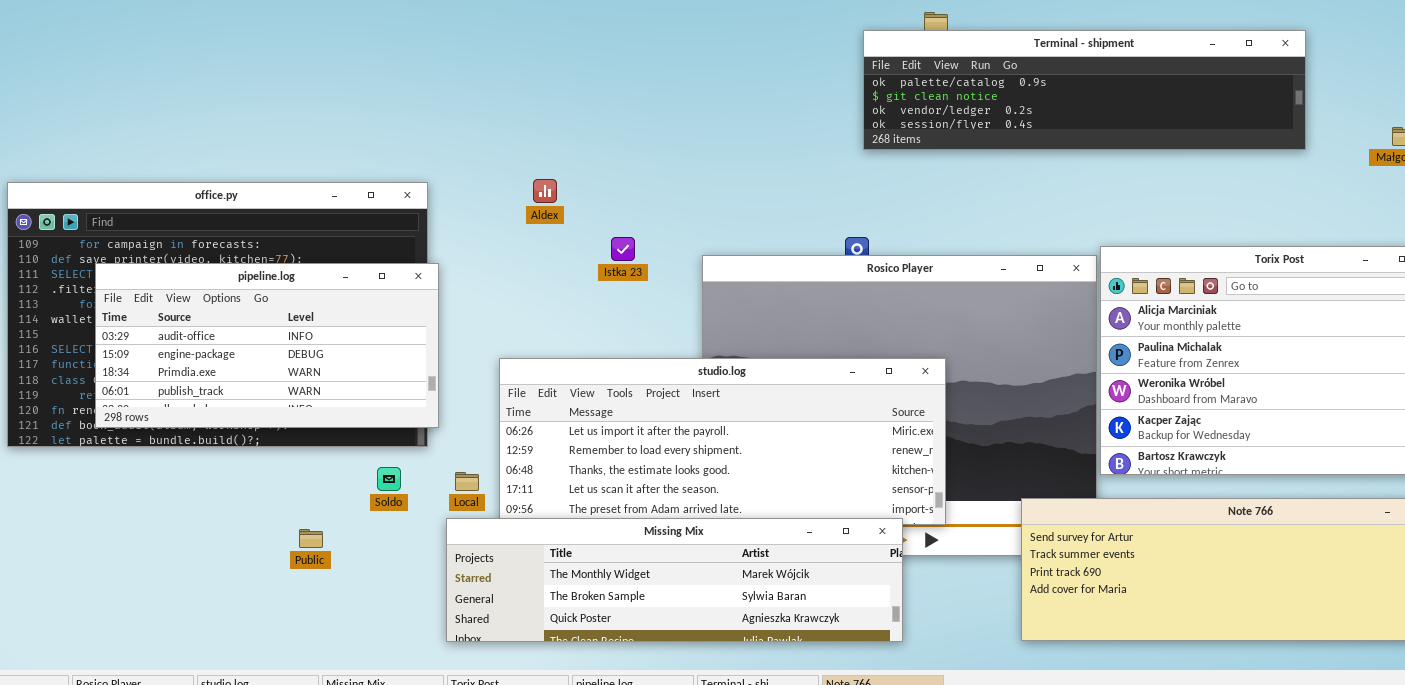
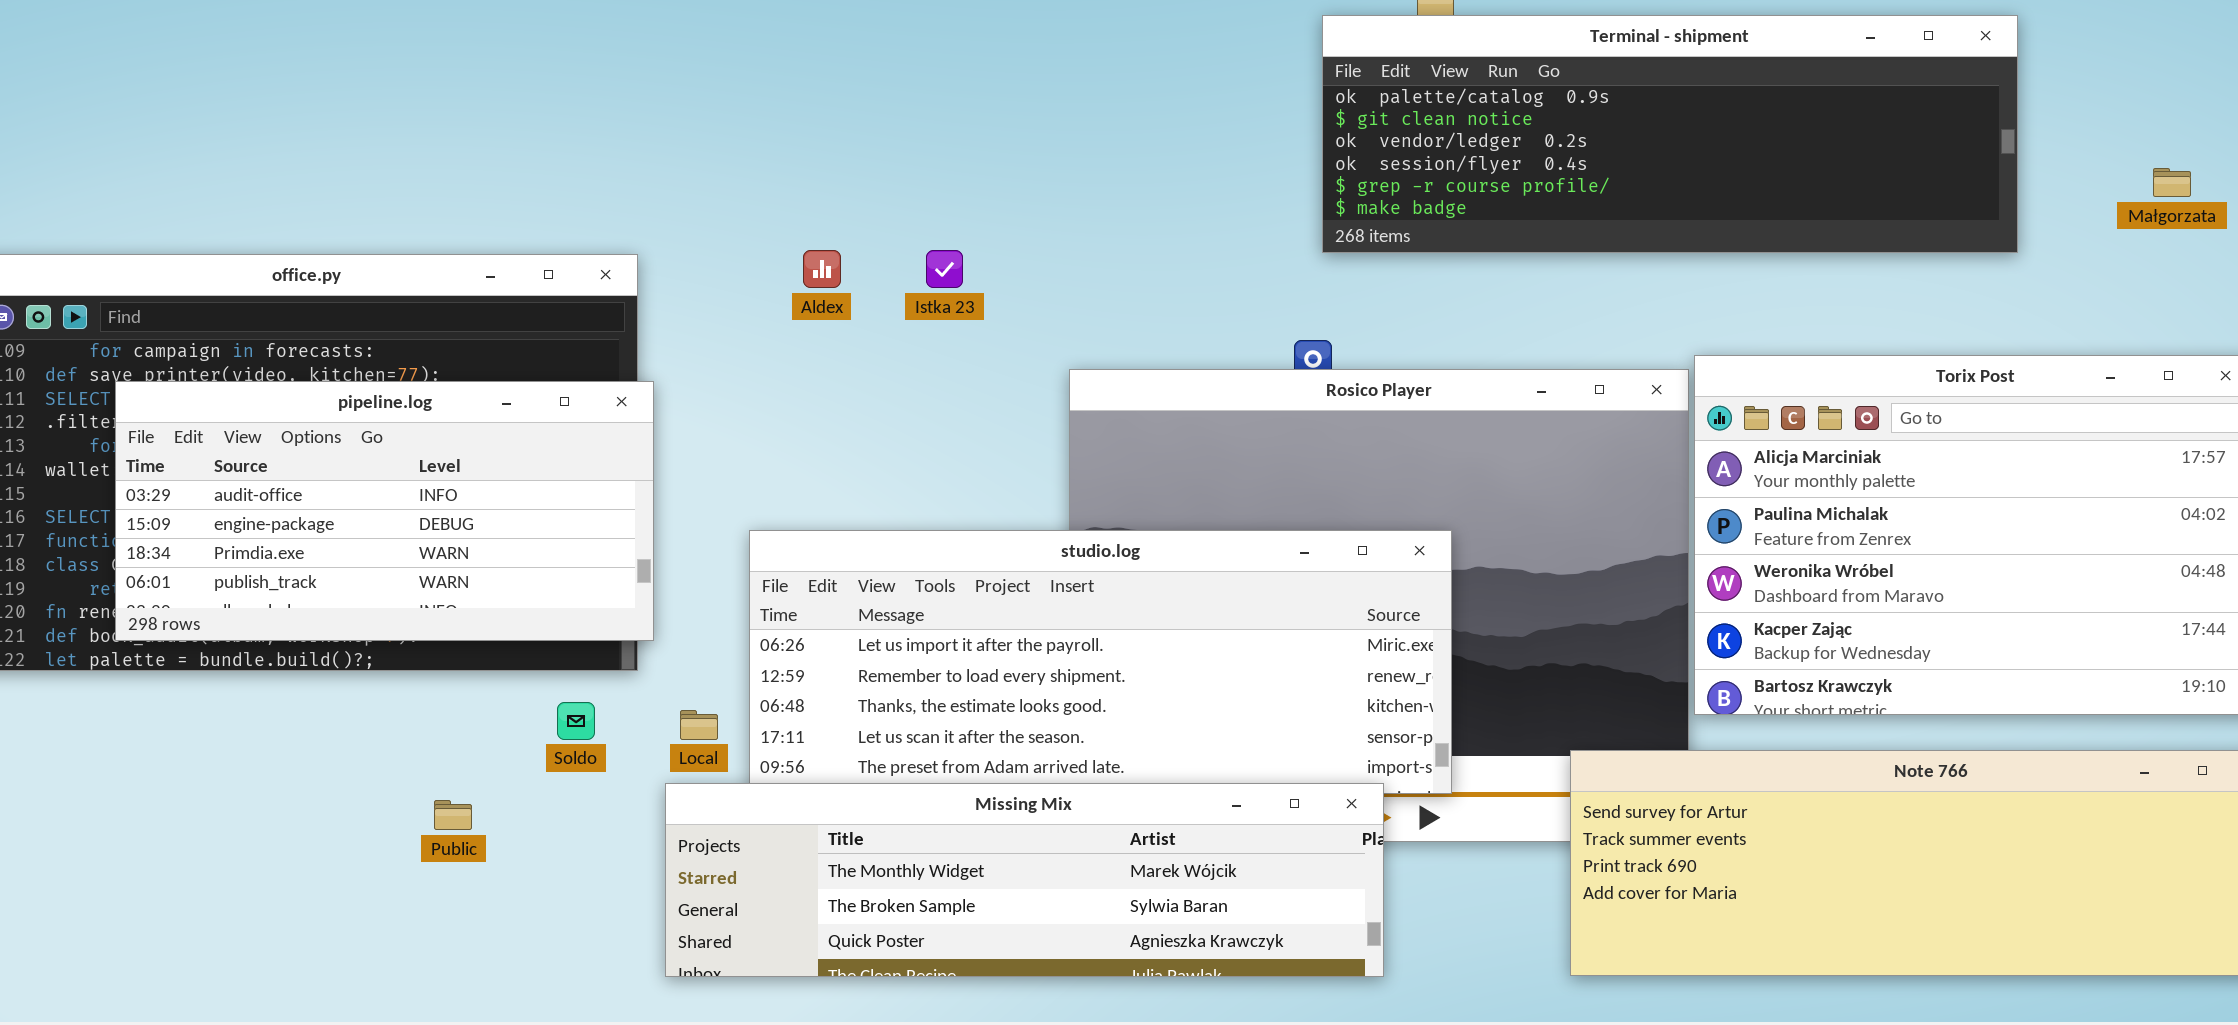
Terminal - shipment: [863,30,1306,150] -> [1322,15,2018,253], resized
Istka 23: [611,237,635,261] -> [926,250,963,288], moved

